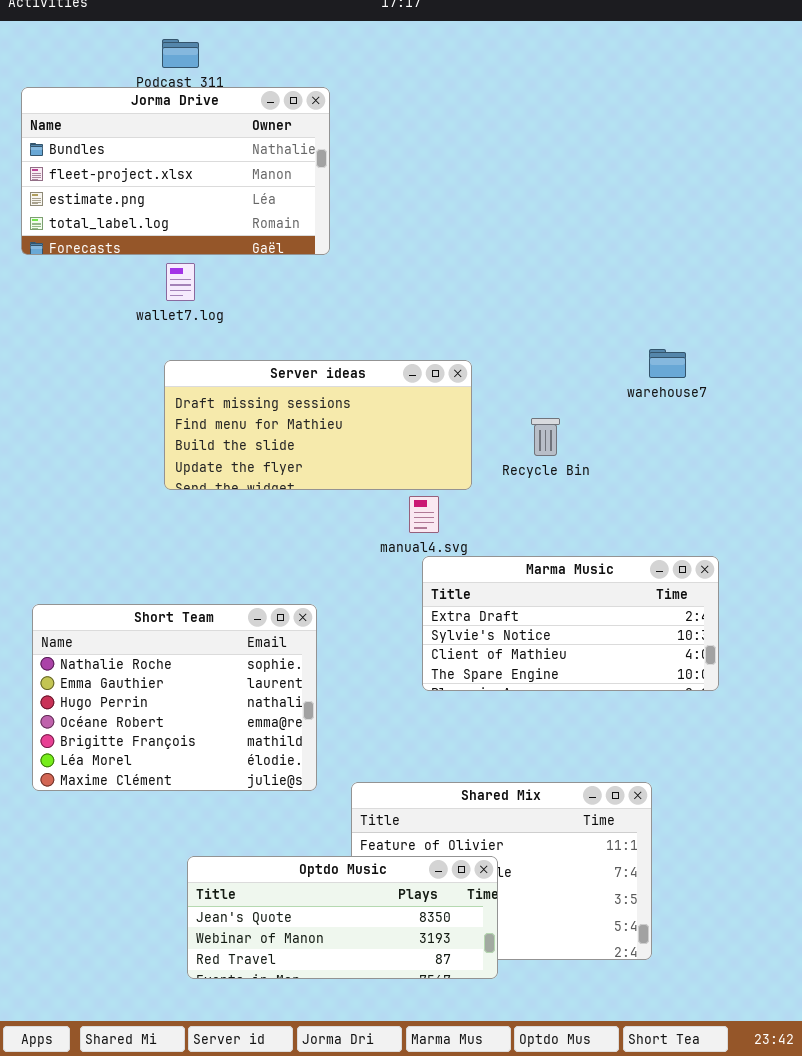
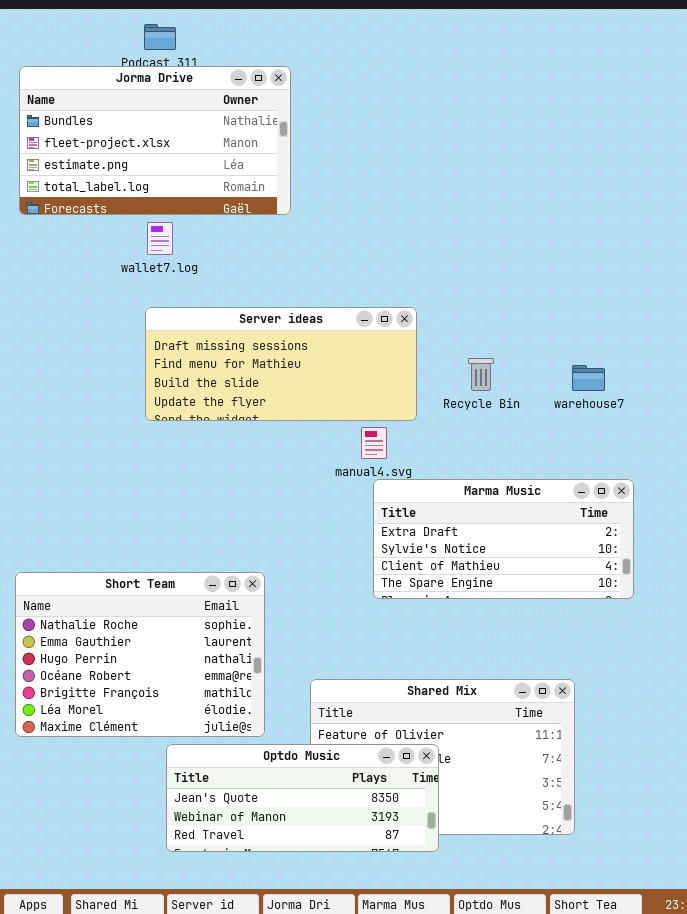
warehouse7: [649,349,686,378] -> [572,365,605,391], moved
Short Team: [32,604,317,791] -> [15,572,265,737], moved

